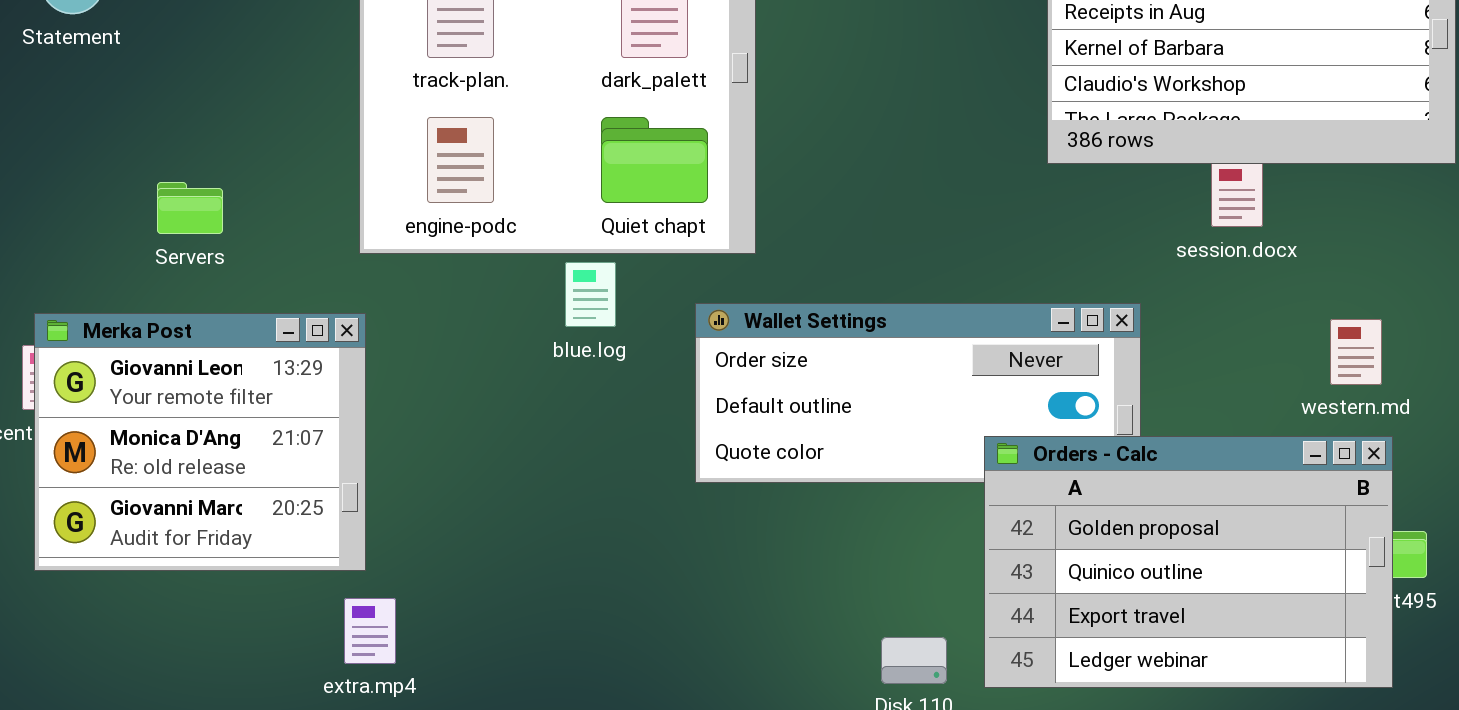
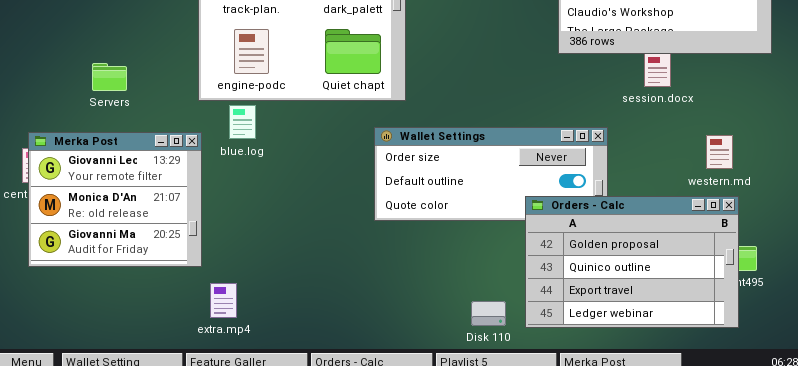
blue.log: [565,262,616,327] -> [229,105,256,139], moved
extra.mp4: [344,598,396,664] -> [210,283,237,318], moved

